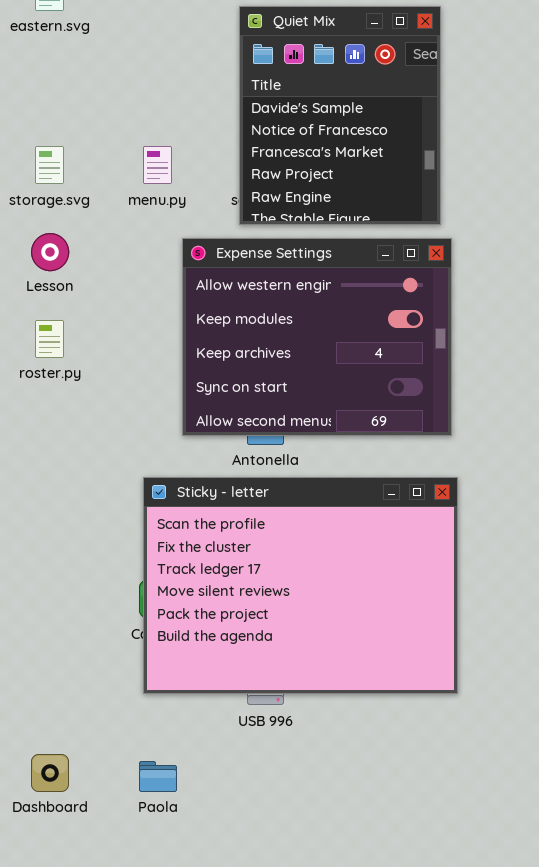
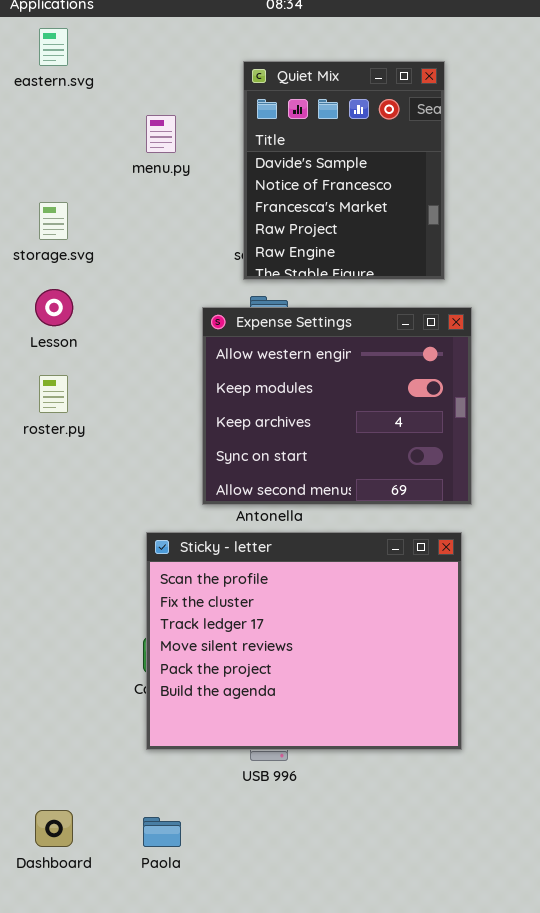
menu.py: [143,146,172,184] -> [146,115,176,153], moved
Expense Settings: [182,238,452,436] -> [202,307,472,505], moved

